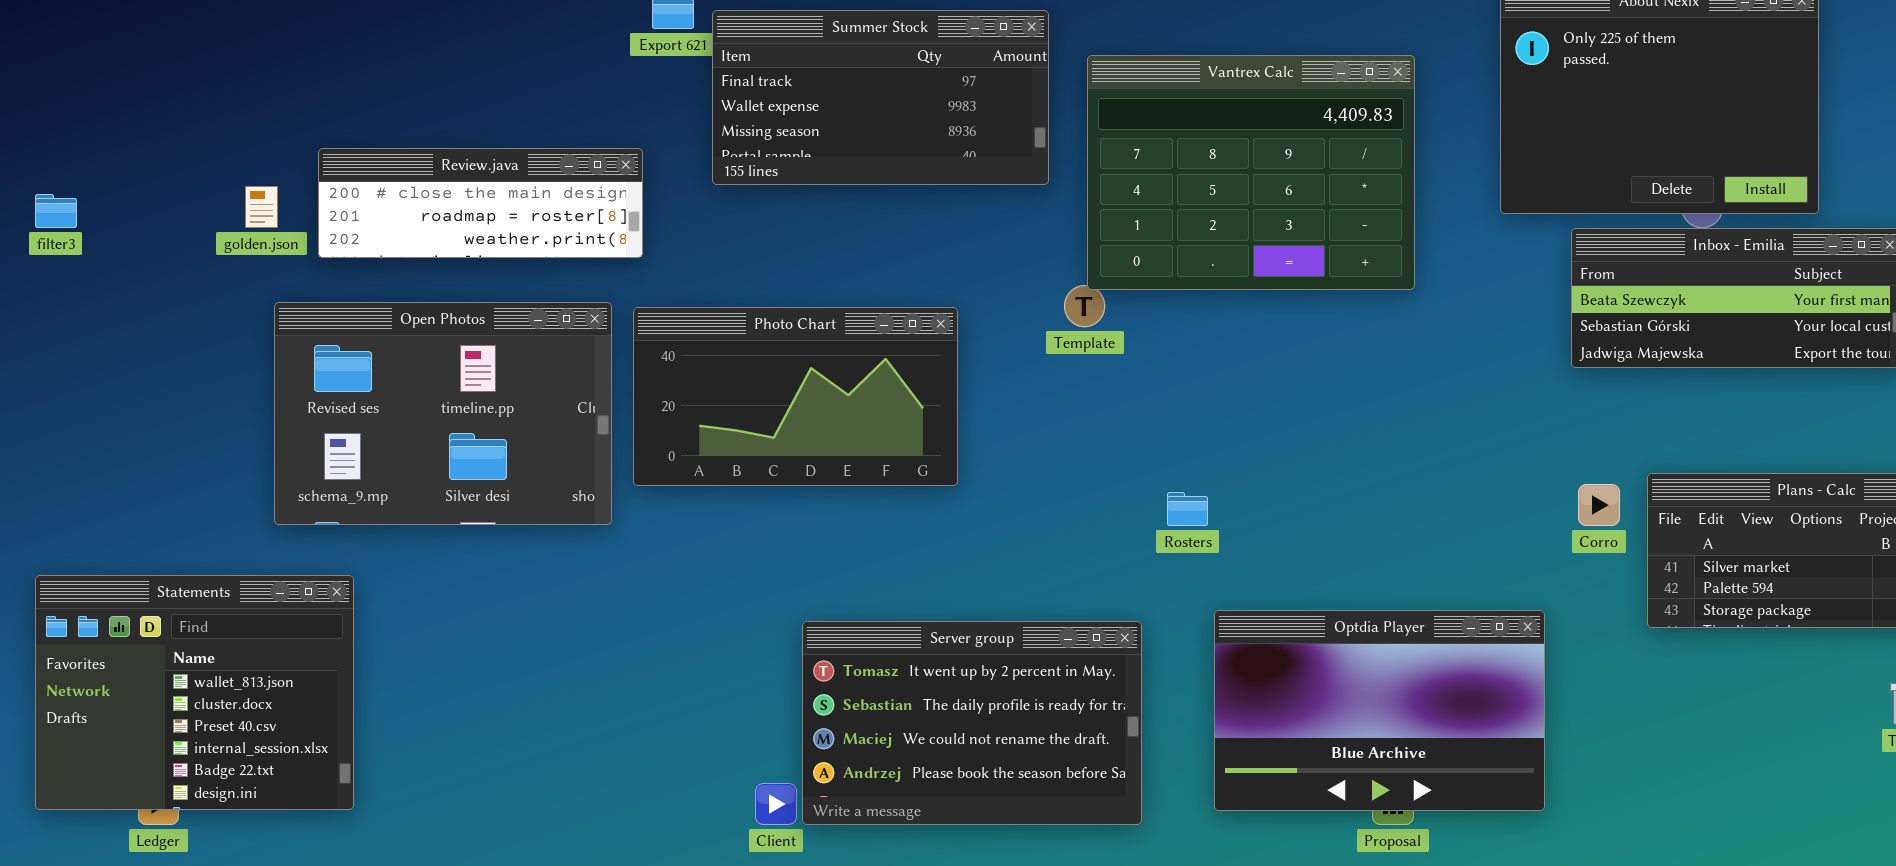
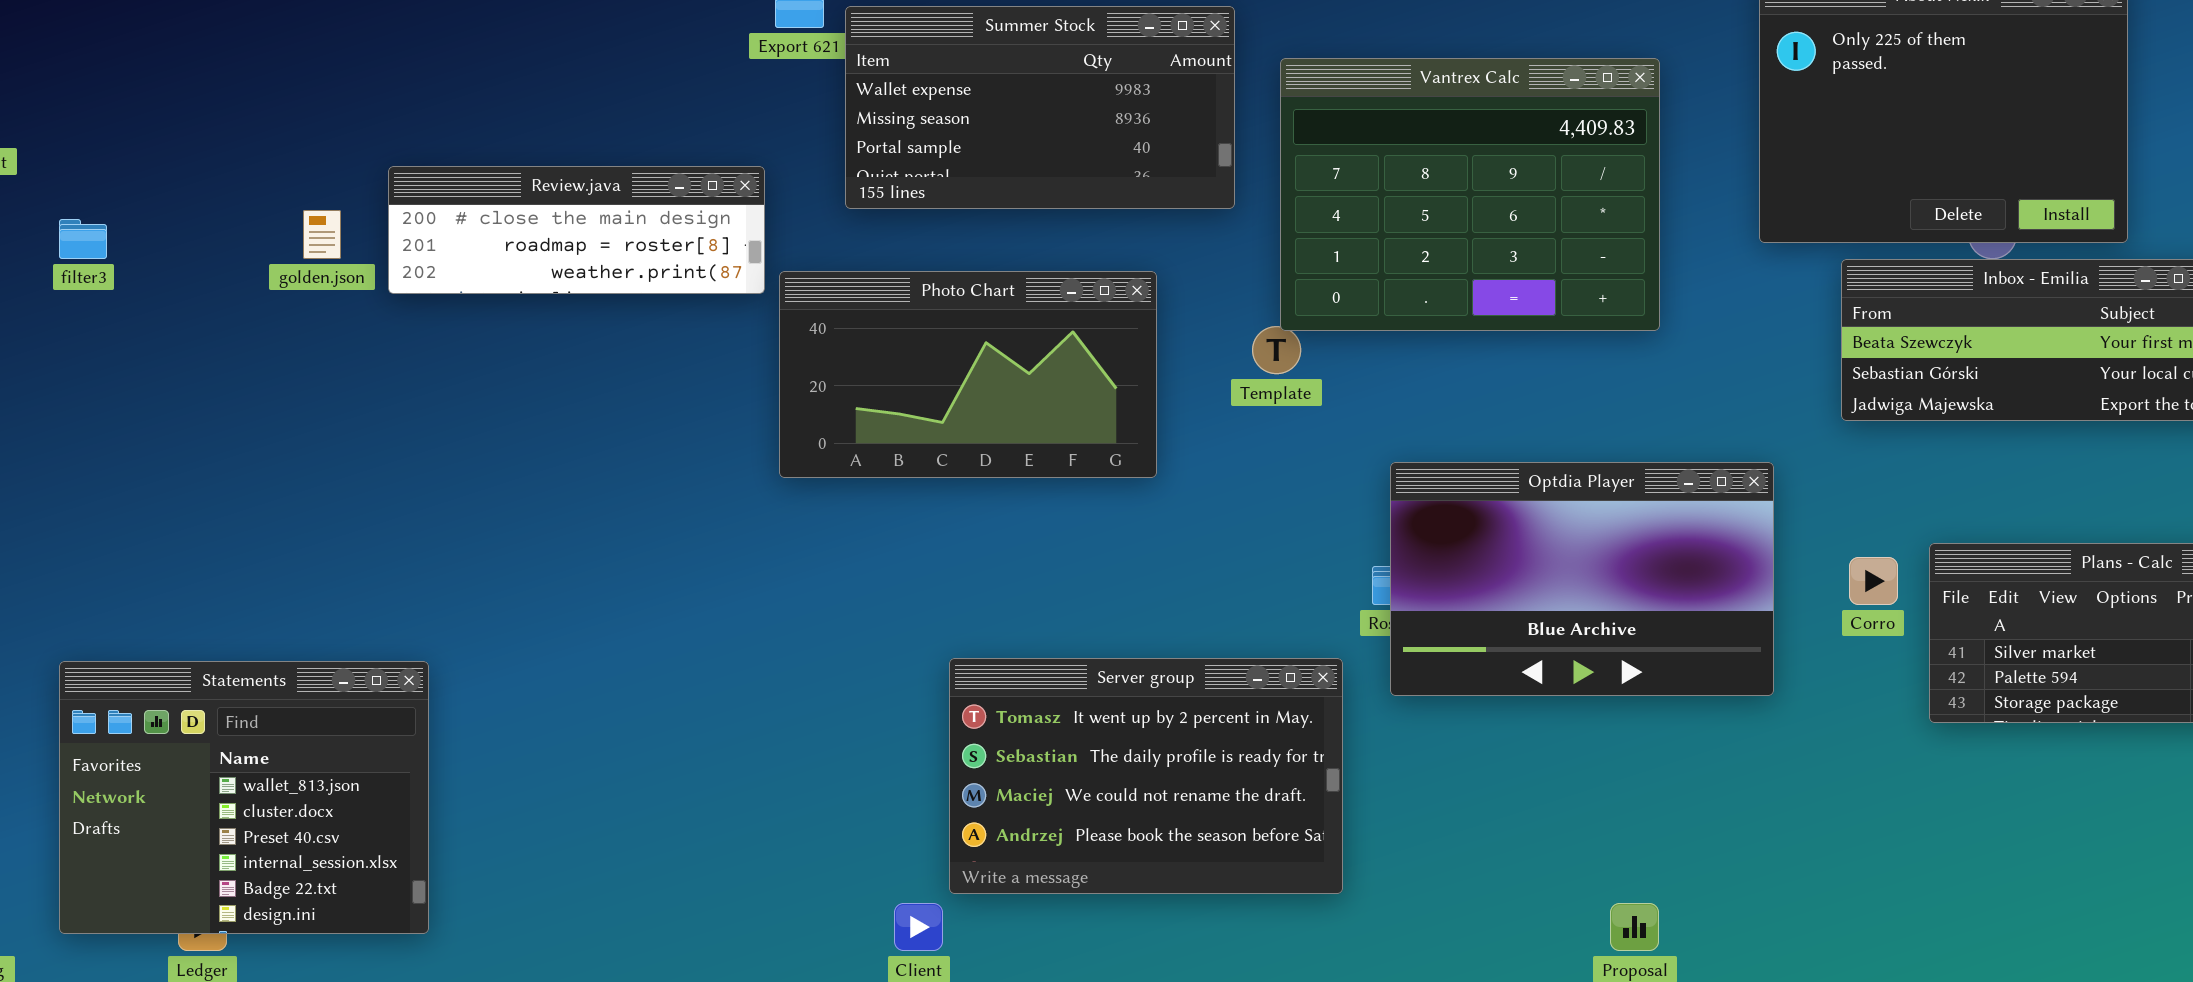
Summer Stock: [712,10,1049,185] -> [845,6,1235,209], scrolled down 1 row
Open Photos: [274,302,612,525] -> none, closed
Photo Chart: [633,307,958,486] -> [779,271,1157,478], moved
Optdia Player: [1214,610,1545,811] -> [1390,462,1774,696], moved
Server group: [802,621,1142,825] -> [949,658,1343,894], moved

